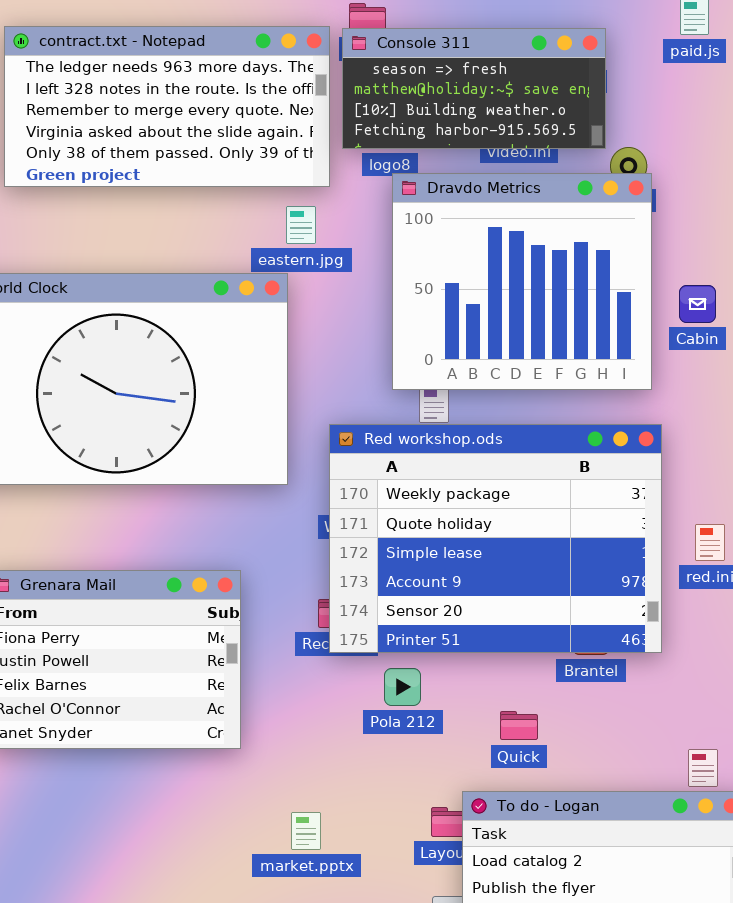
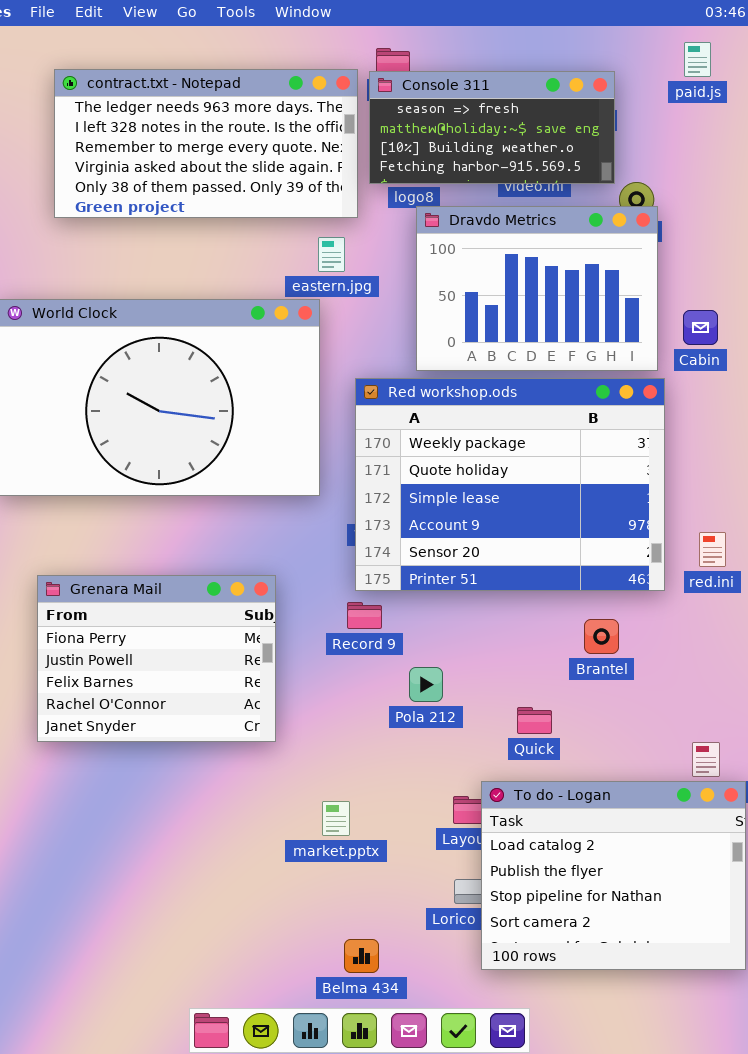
Dravdo Metrics: [392,173,652,390] -> [416,206,658,371], resized
Red workshop.ods: [329,424,662,653] -> [355,378,665,591], moved

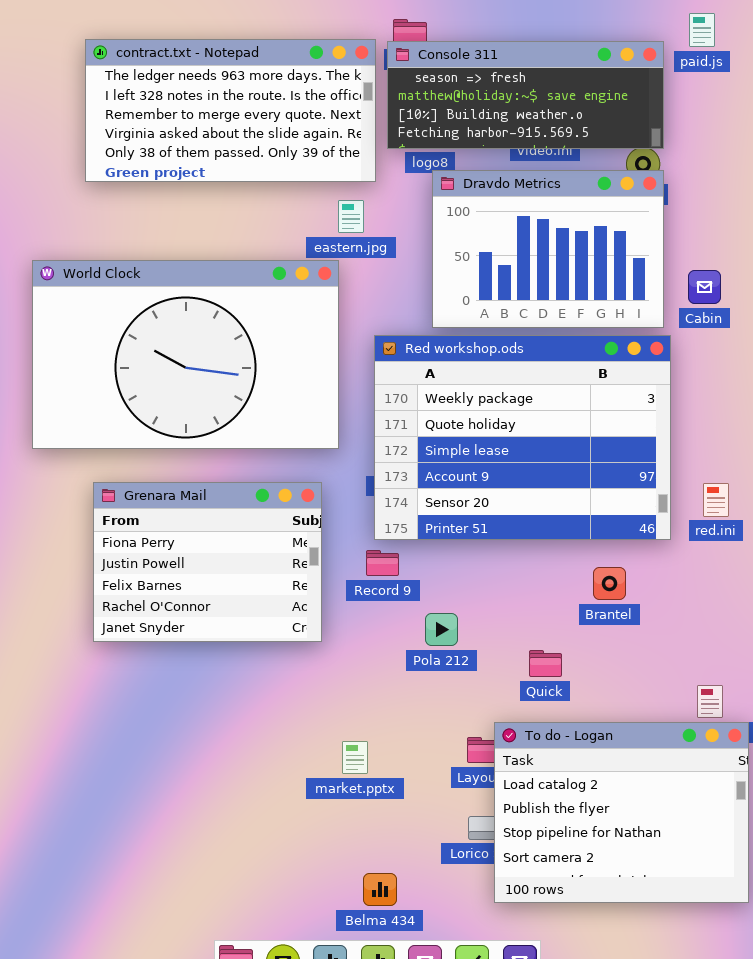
Console 311: [369,71,615,184] -> [387,41,664,149], resized
Grenara Mail: [37,575,276,742] -> [93,482,322,642], moved

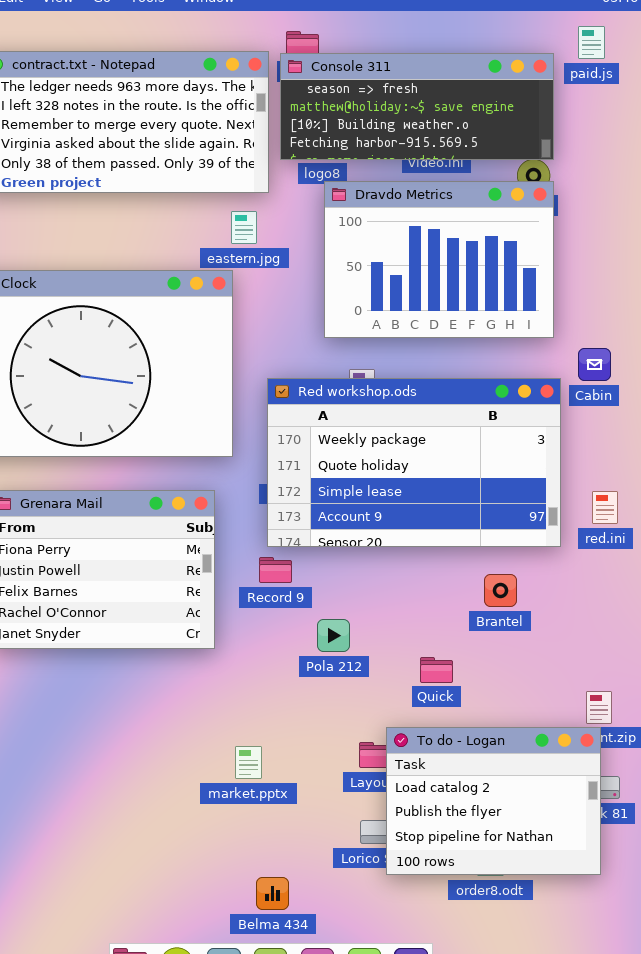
Cabin: [688,270,721,304] -> [578,348,611,381], moved
Red workshop.ods: [374,335,671,540] -> [267,378,561,547], resized
To do - Logan: [494,722,749,903] -> [386,727,601,875], resized

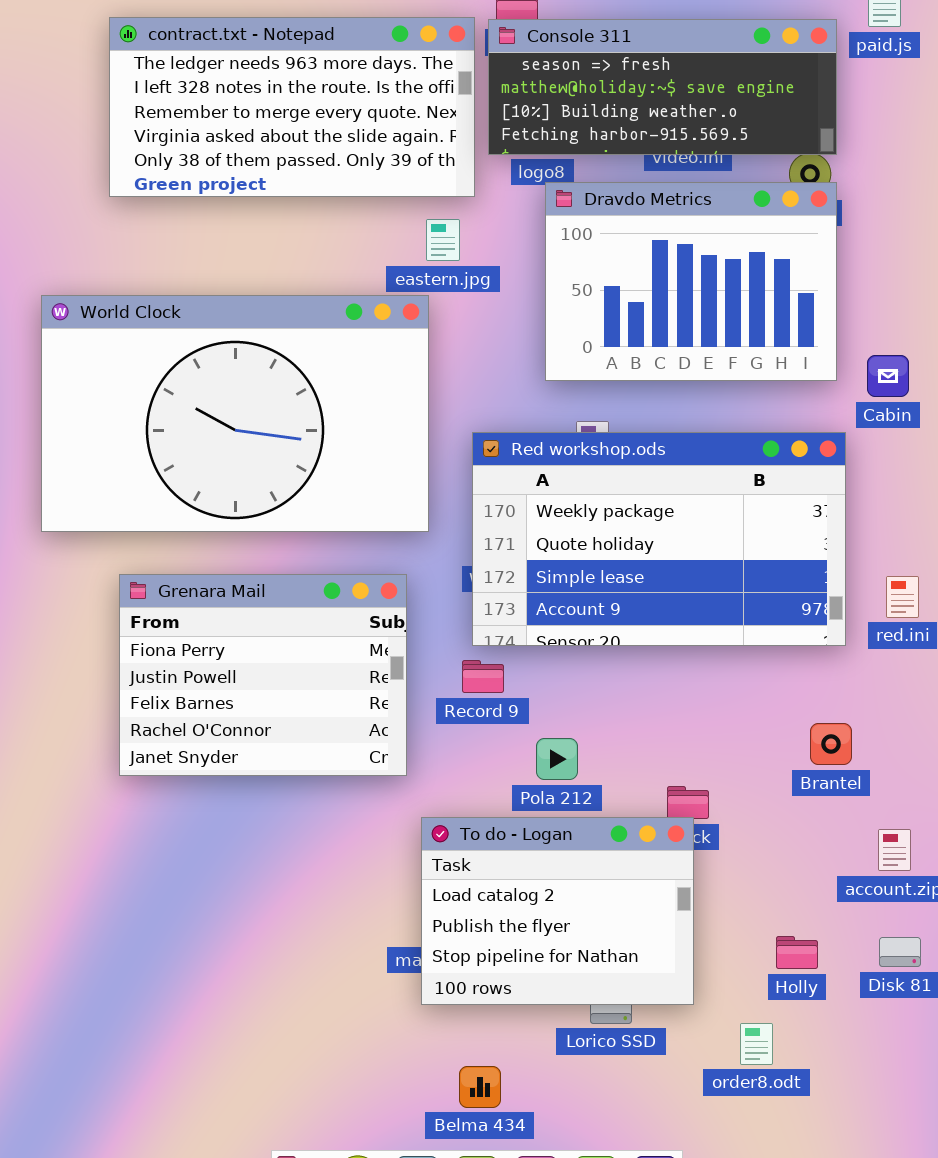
Cabin: [578,348,611,381] -> [867,355,909,397], moved
Brantel: [484,574,517,607] -> [810,723,852,765], moved
To do - Logan: [386,727,601,875] -> [421,817,694,1005], moved

